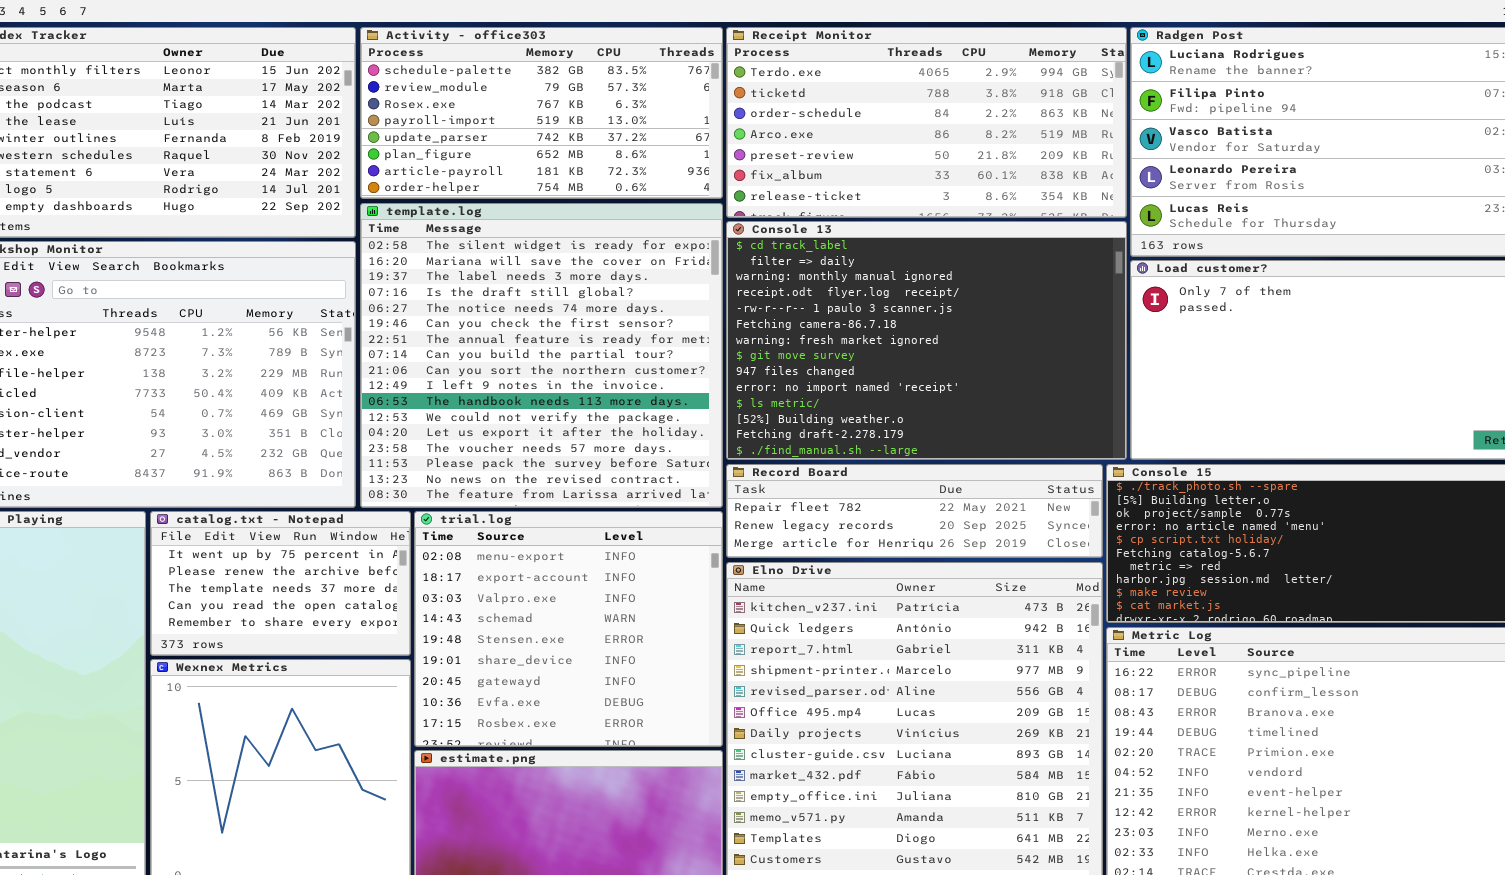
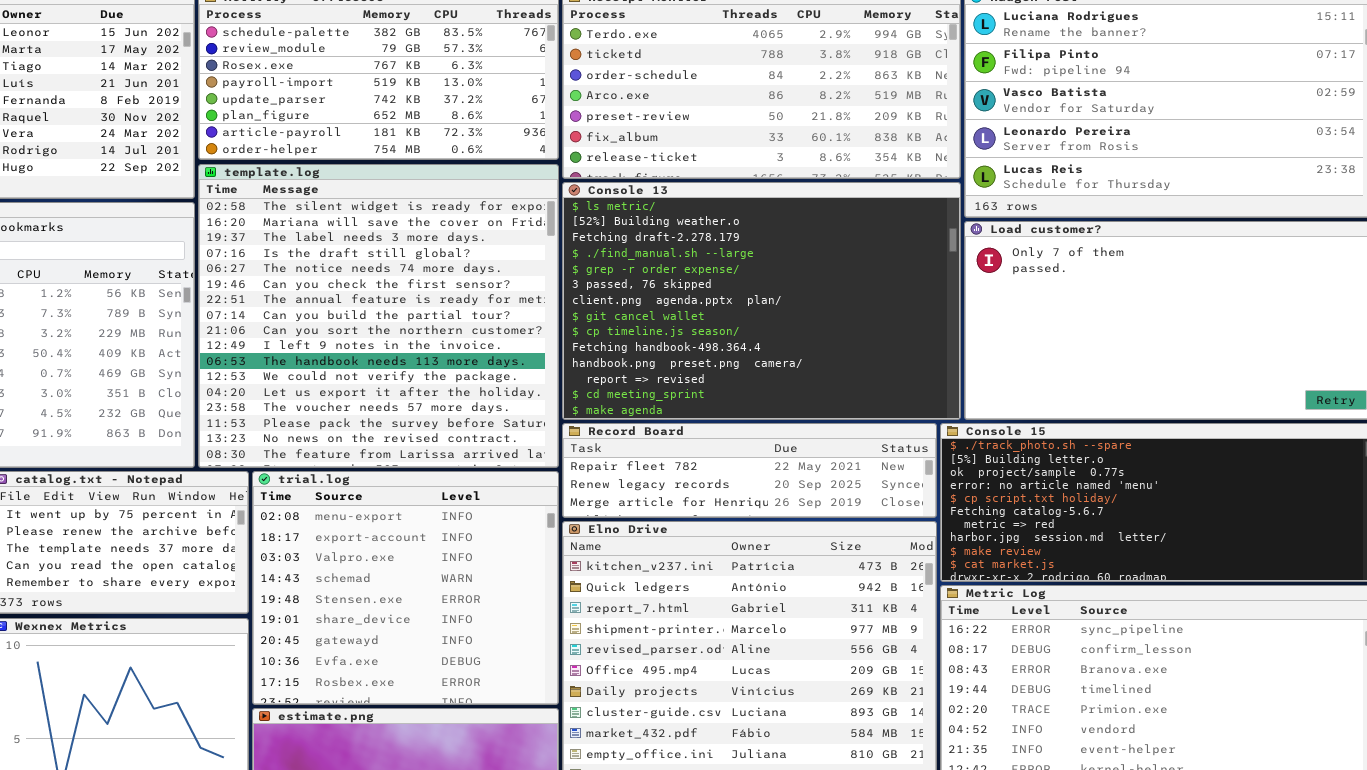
Console 13: [726,221,1127,460] -> [562,182,961,420], scrolled down 10 rows

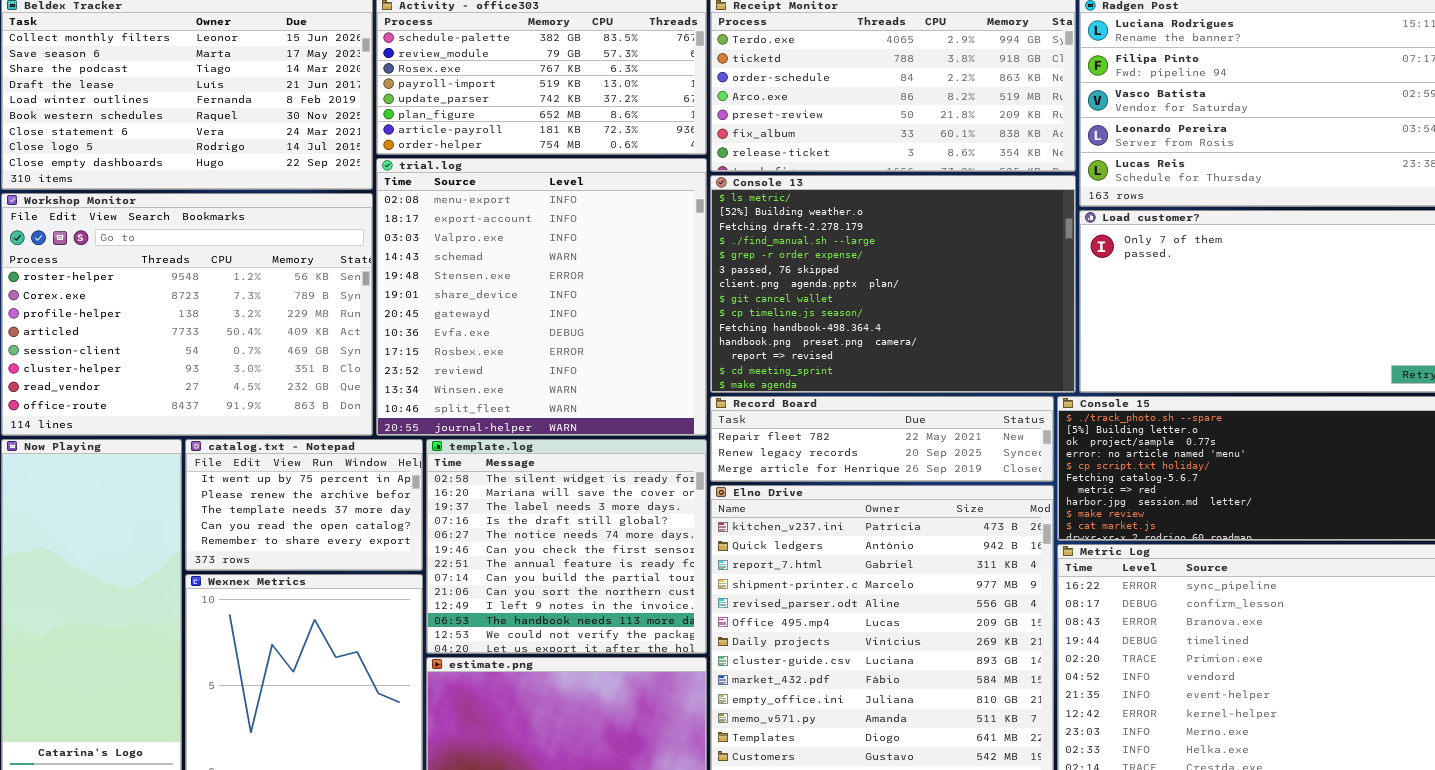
template.log: [198,164,559,468] -> [426,439,707,654], moved, resized
trial.log: [252,471,559,705] -> [376,158,707,436], moved, resized

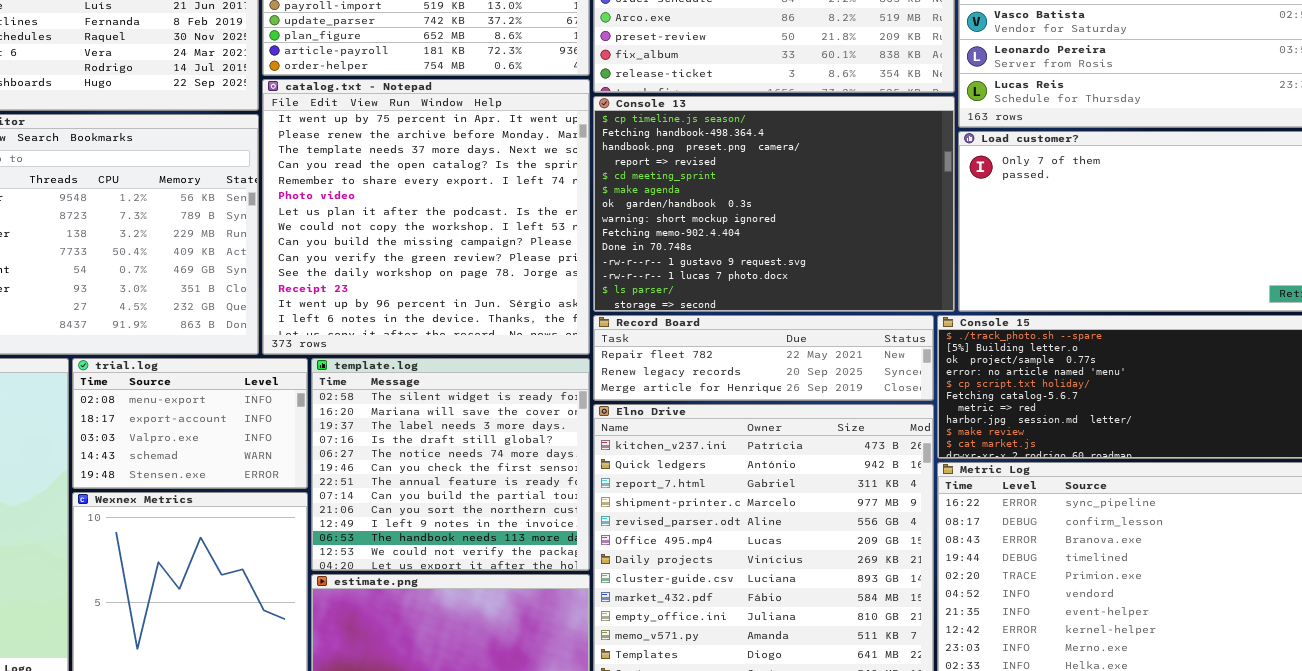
trial.log: [376,158,707,436] -> [72,358,308,489], moved, resized
Console 13: [710,175,1076,393] -> [593,96,955,312], scrolled down 8 rows
catalog.txt - Notepad: [185,439,423,571] -> [262,79,590,355], moved, resized

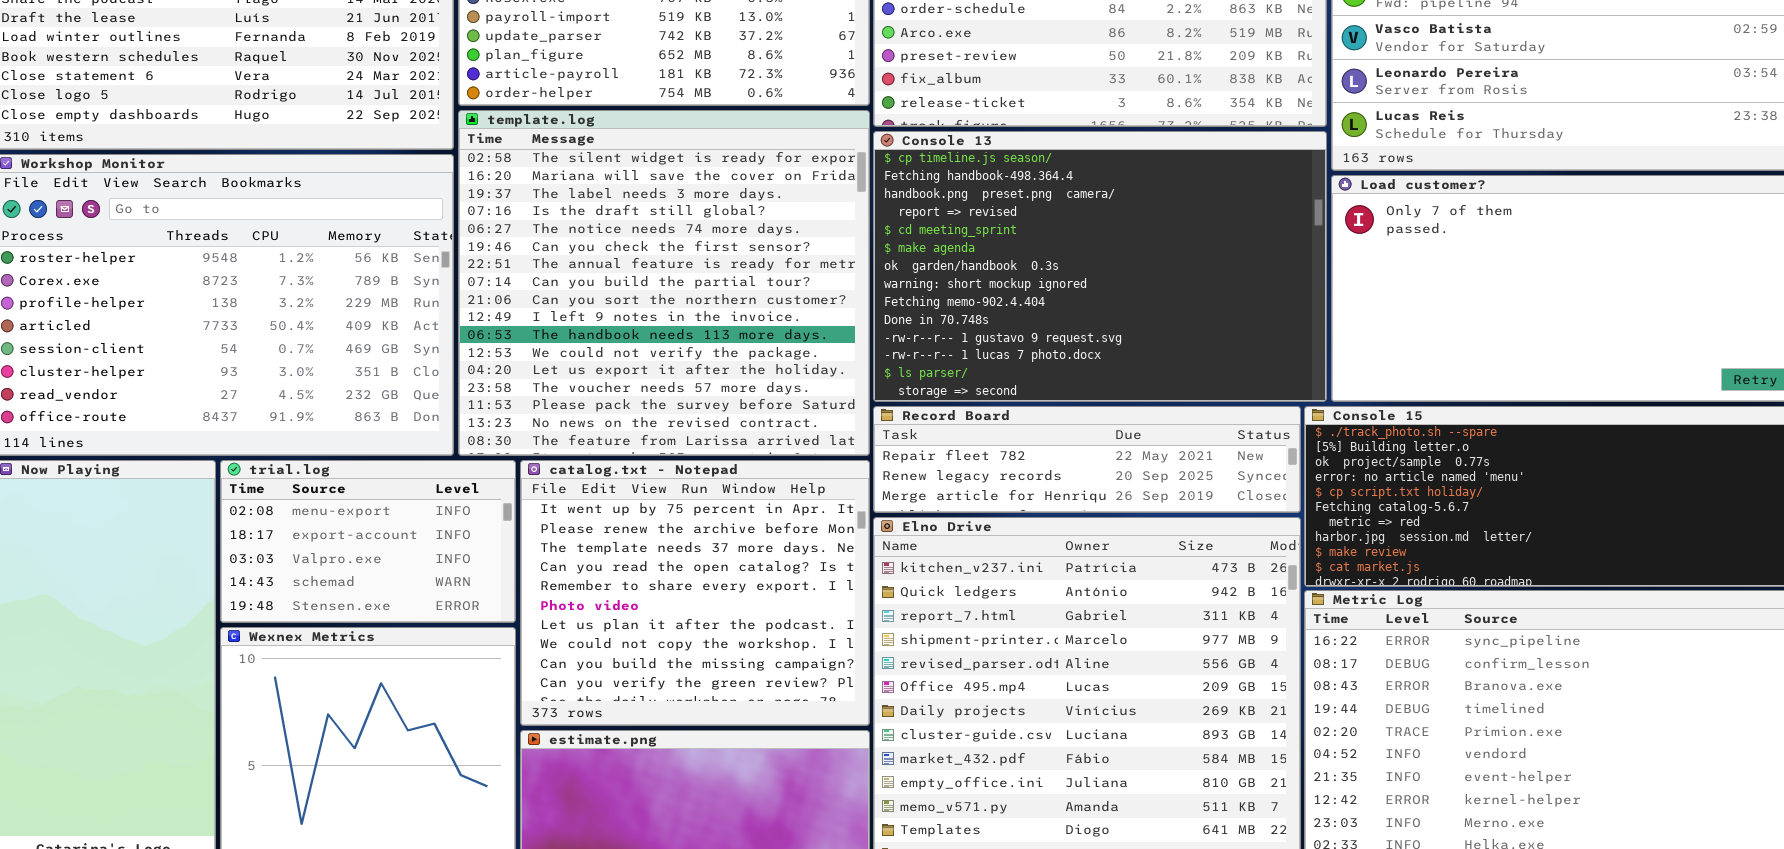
catalog.txt - Notepad: [262,79,590,355] -> [520,460,870,726], moved, resized
template.log: [311,358,590,571] -> [458,110,870,456], moved, resized

